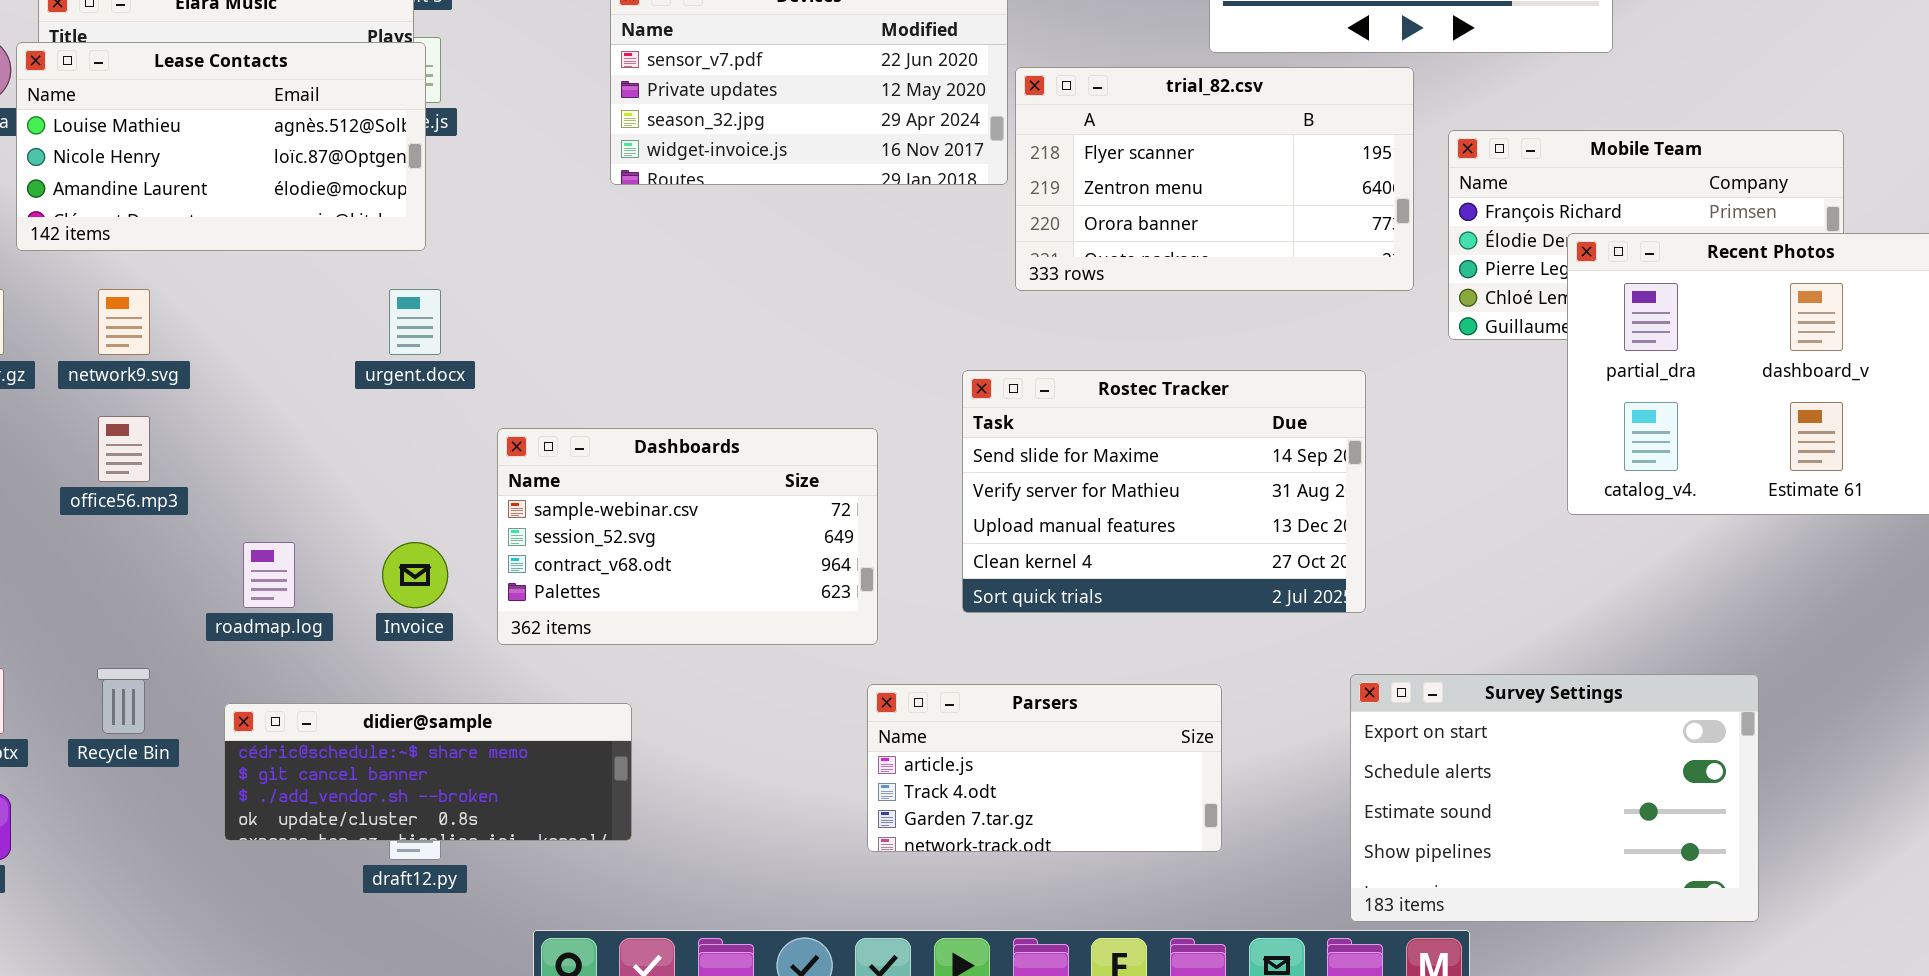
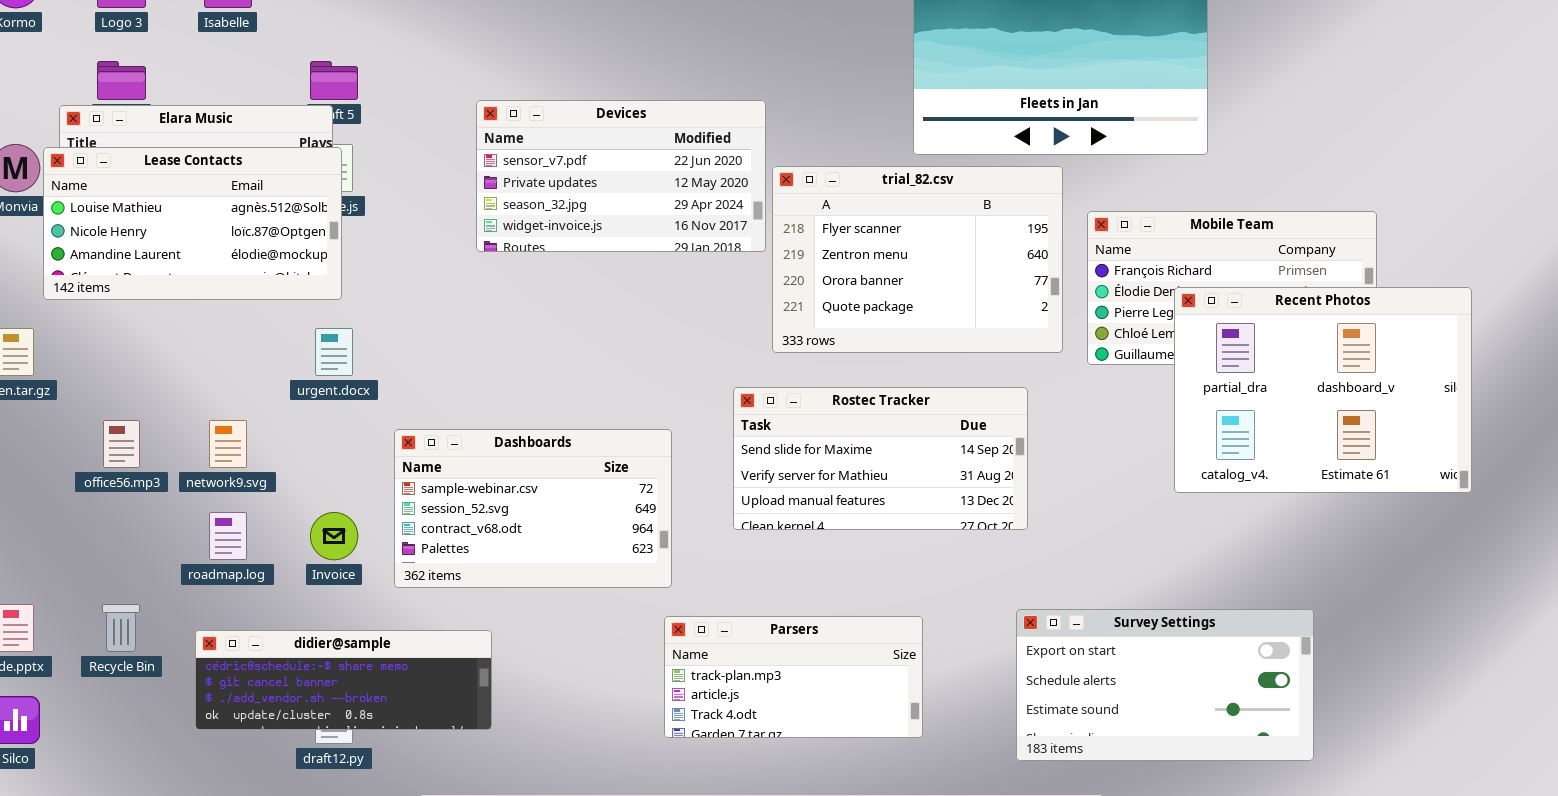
trial_82.csv: [1015,67,1414,291] -> [772,166,1063,353], resized
network9.svg: [98,289,150,355] -> [209,420,247,468], moved
Rostec Tracker: [962,370,1366,613] -> [733,387,1028,530], resized
Survey Settings: [1350,674,1759,922] -> [1016,609,1314,761], resized
Parsers: [867,684,1222,852] -> [664,616,923,738], scrolled up 1 row

